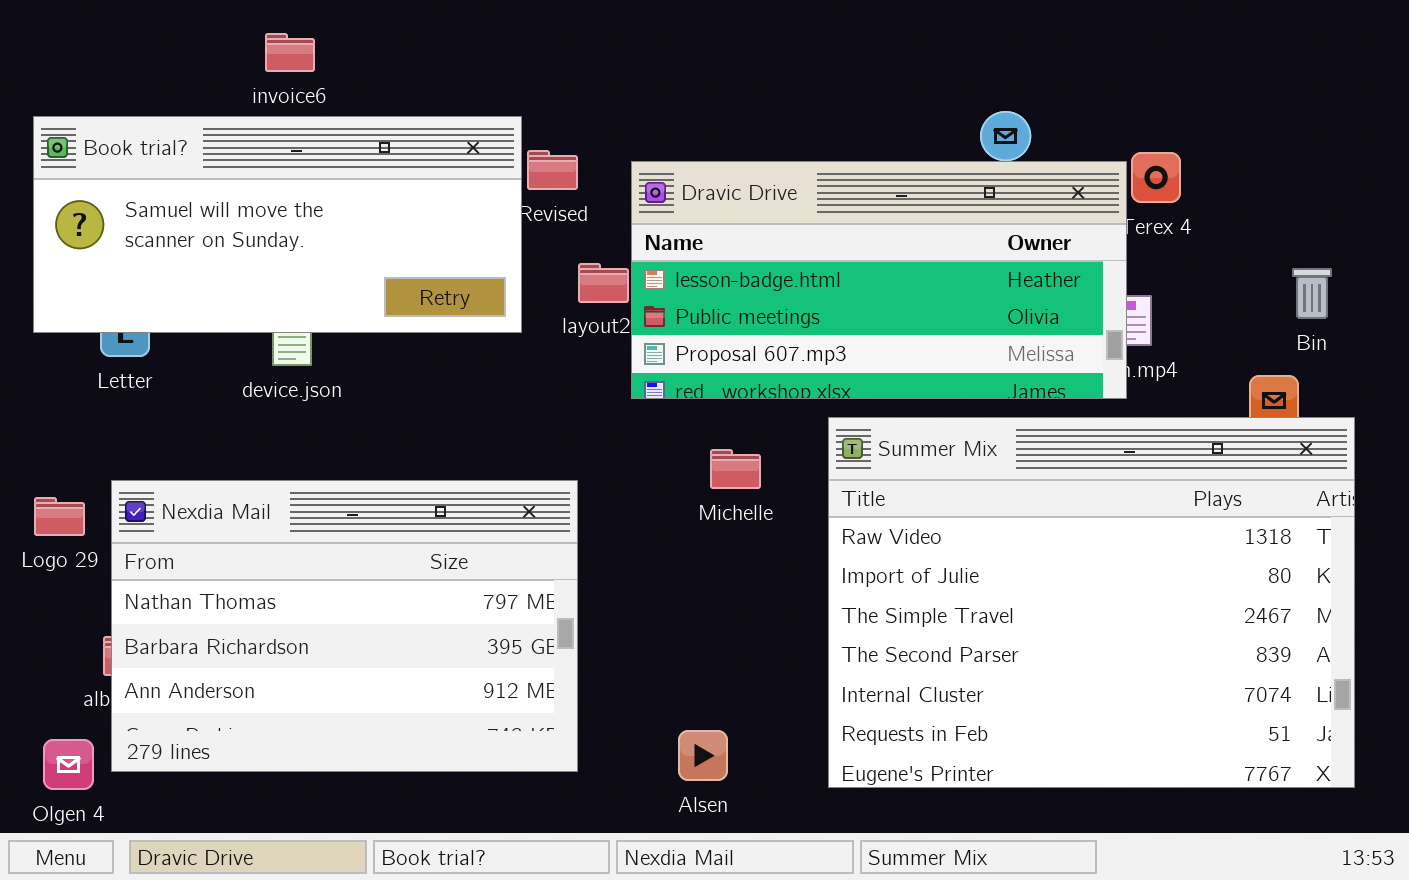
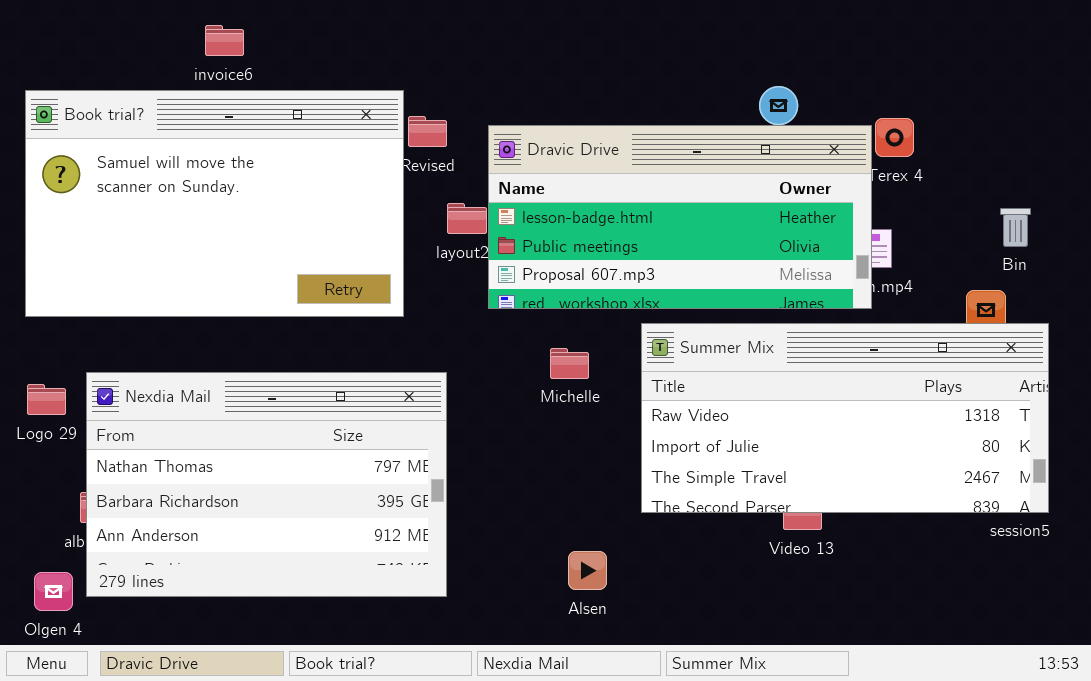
Book trial?: [33,116,522,333] -> [25,90,404,317], resized
Summer Mix: [828,417,1355,788] -> [641,323,1049,513], resized
Alsen: [678,730,728,781] -> [568,551,607,590], moved

